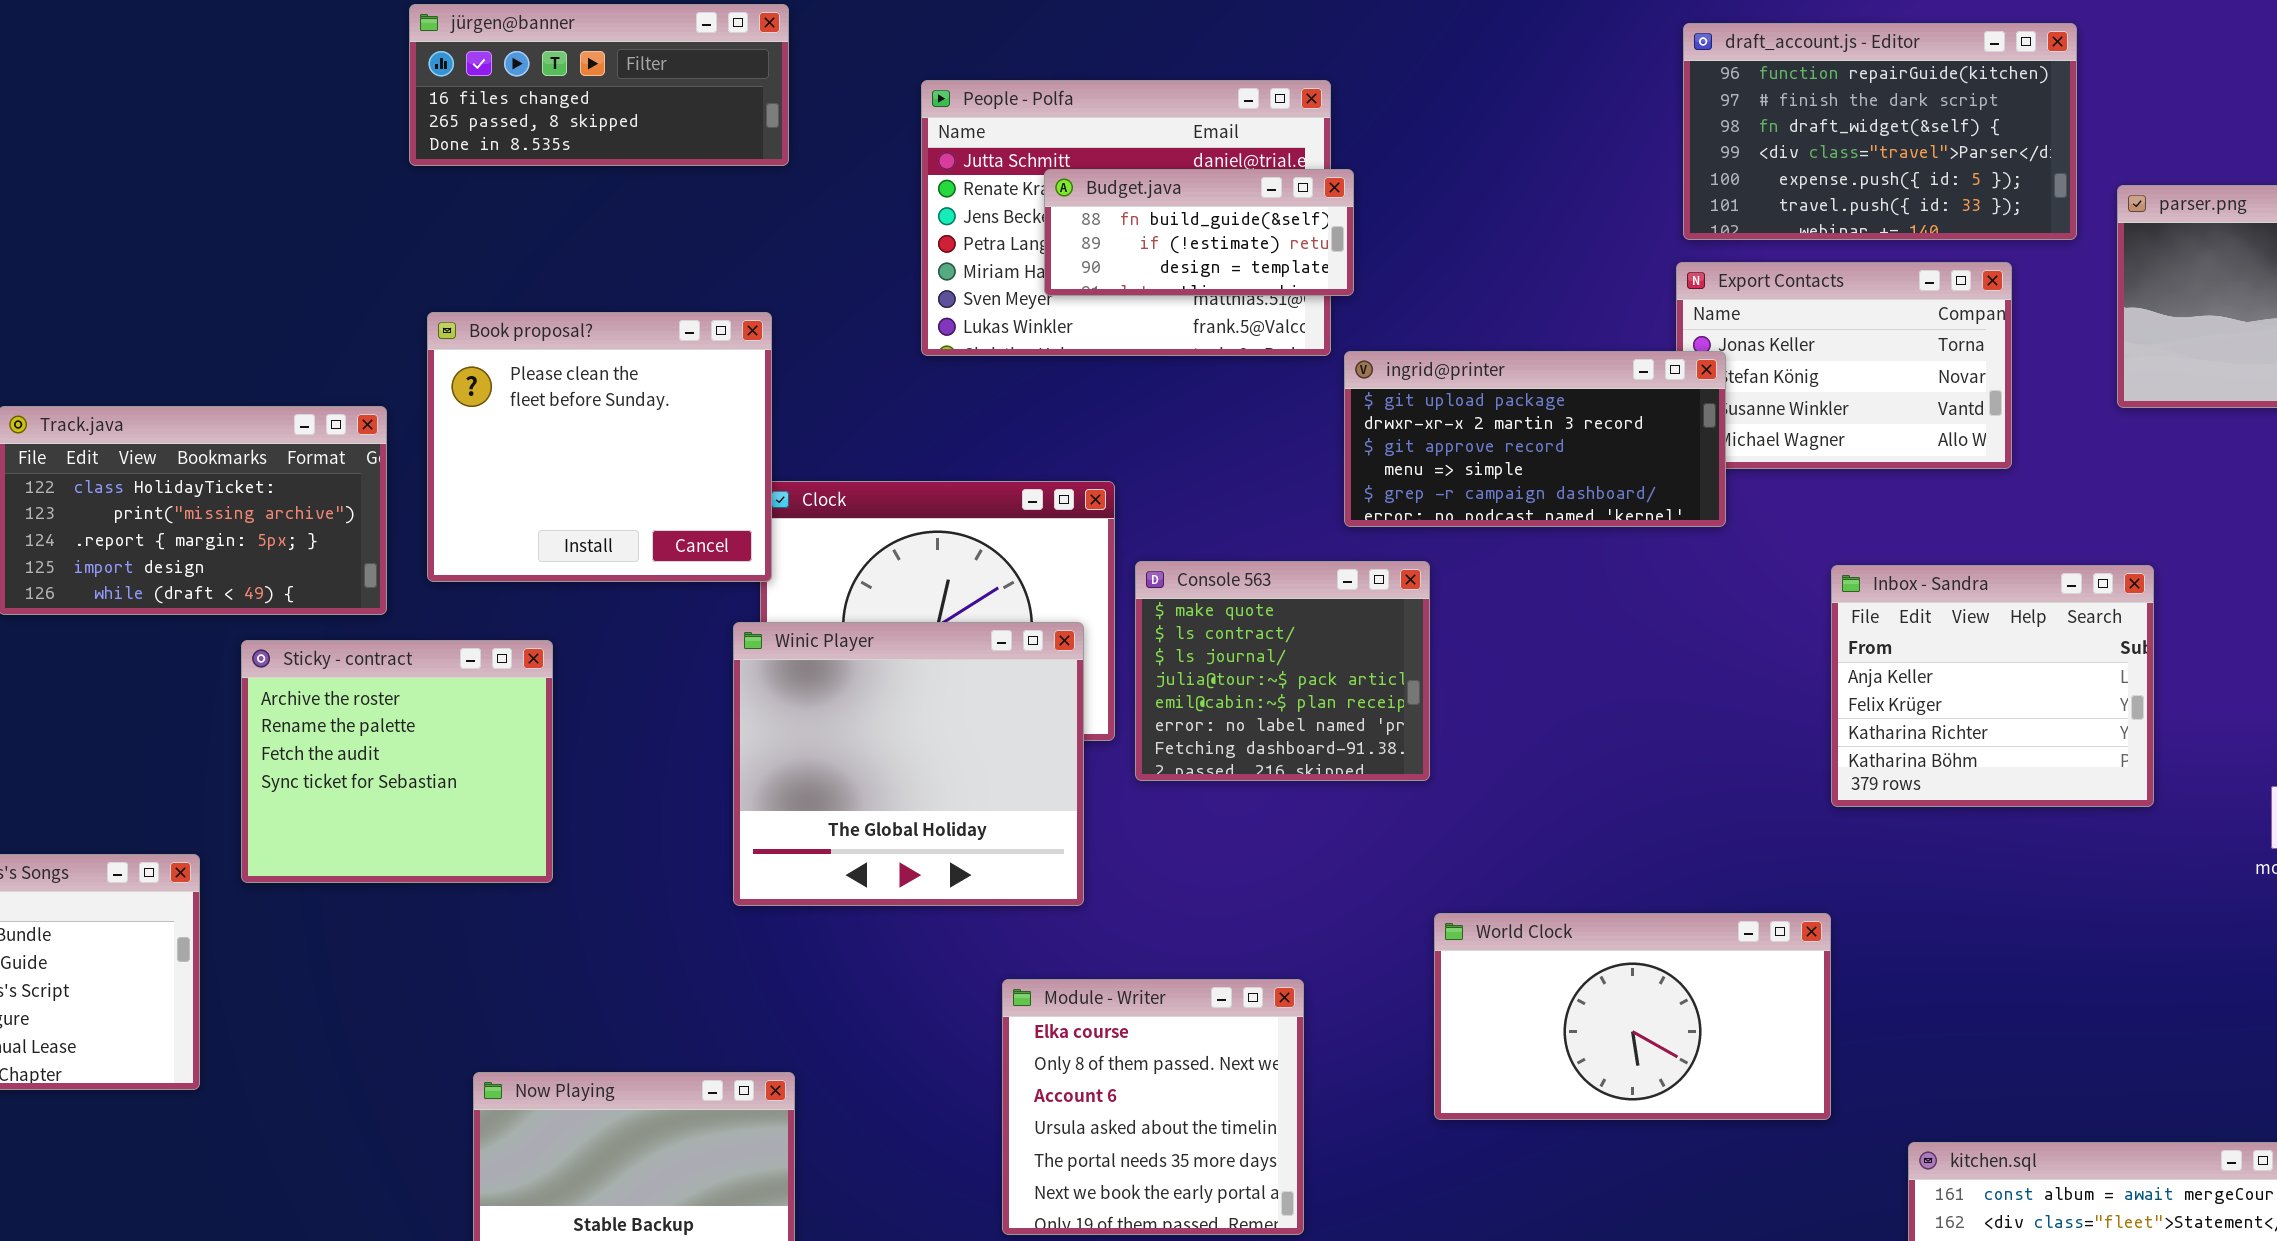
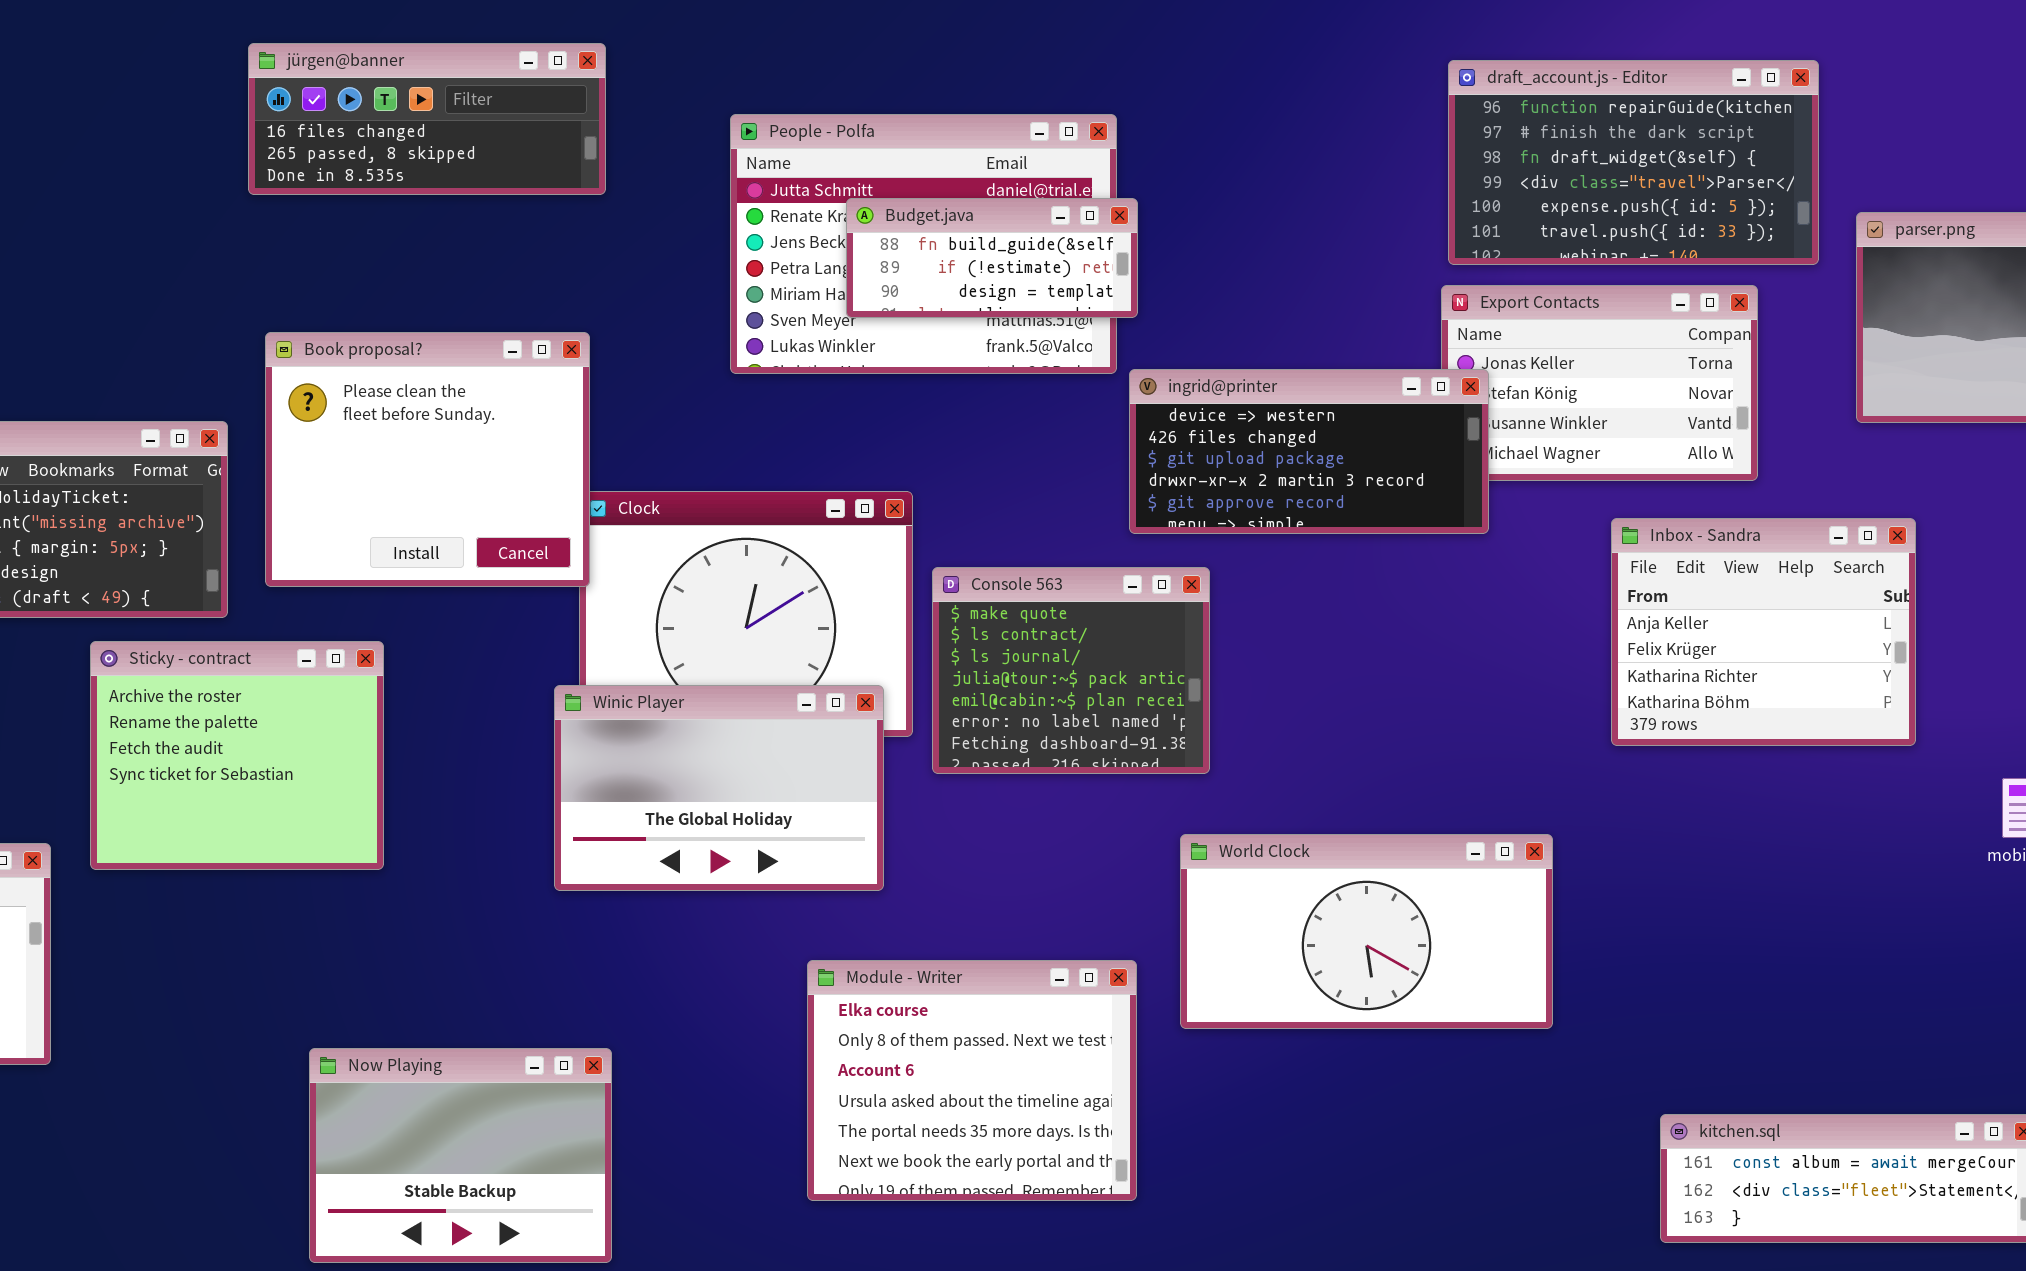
ingrid@printer: [1344,351,1726,527] -> [1129,369,1489,534], scrolled up 2 rows
Inbox - Sandra: [1831,565,2154,807] -> [1611,518,1916,746], moved
Winic Player: [733,622,1084,906] -> [554,685,884,891], resized
World Clock: [1434,913,1831,1120] -> [1180,834,1553,1029], moved
Module - Writer: [1002,979,1304,1235] -> [807,960,1137,1201], resized

